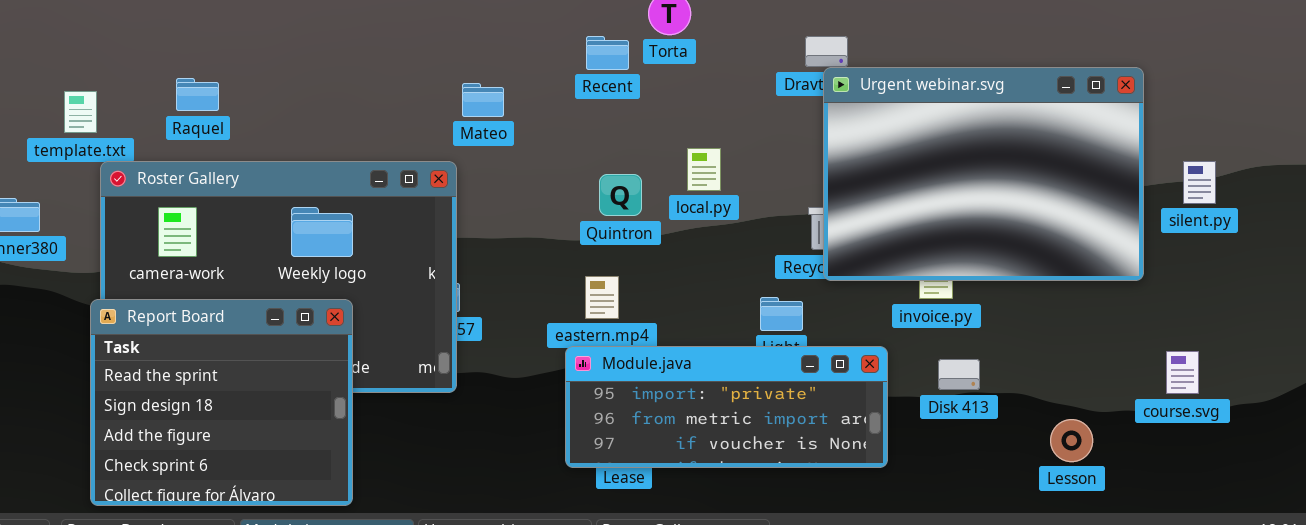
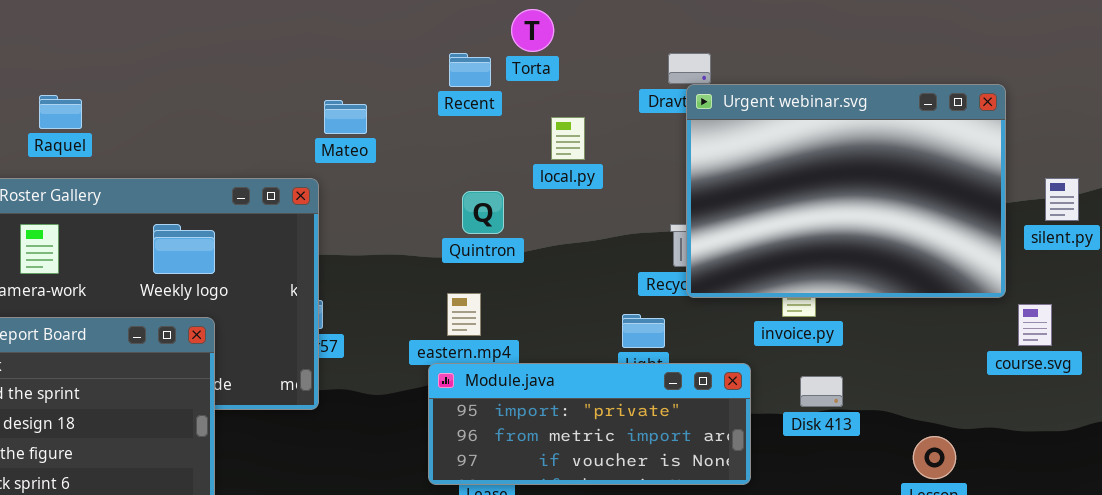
local.py: [687,148,721,191] -> [551,117,585,160], moved
course.svg: [1166,351,1199,394] -> [1018,304,1052,346], moved

